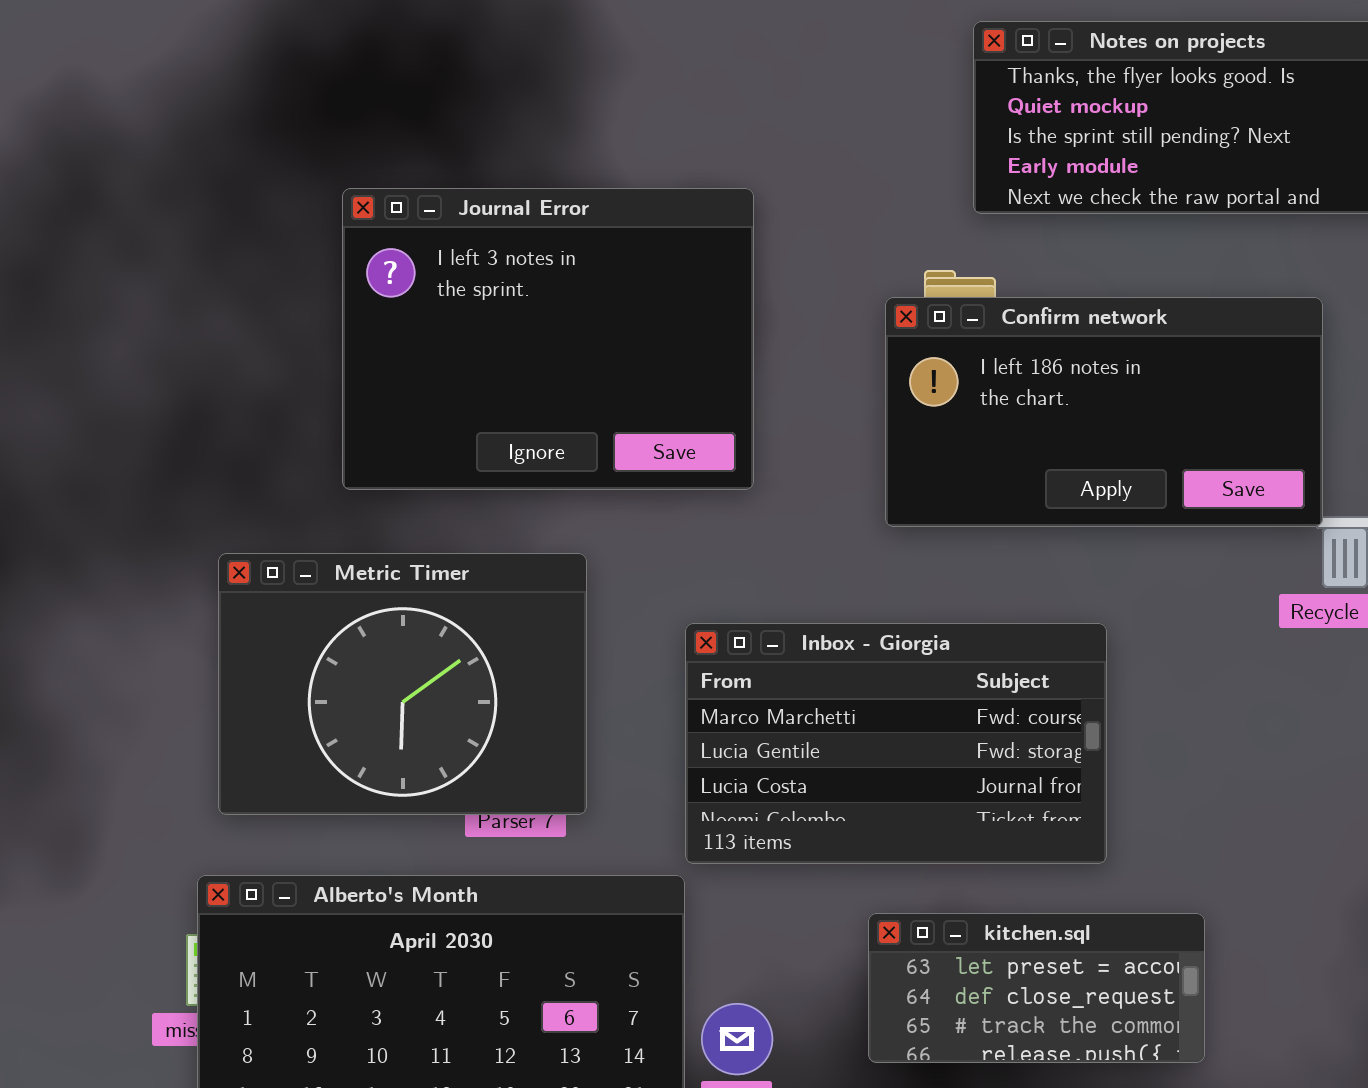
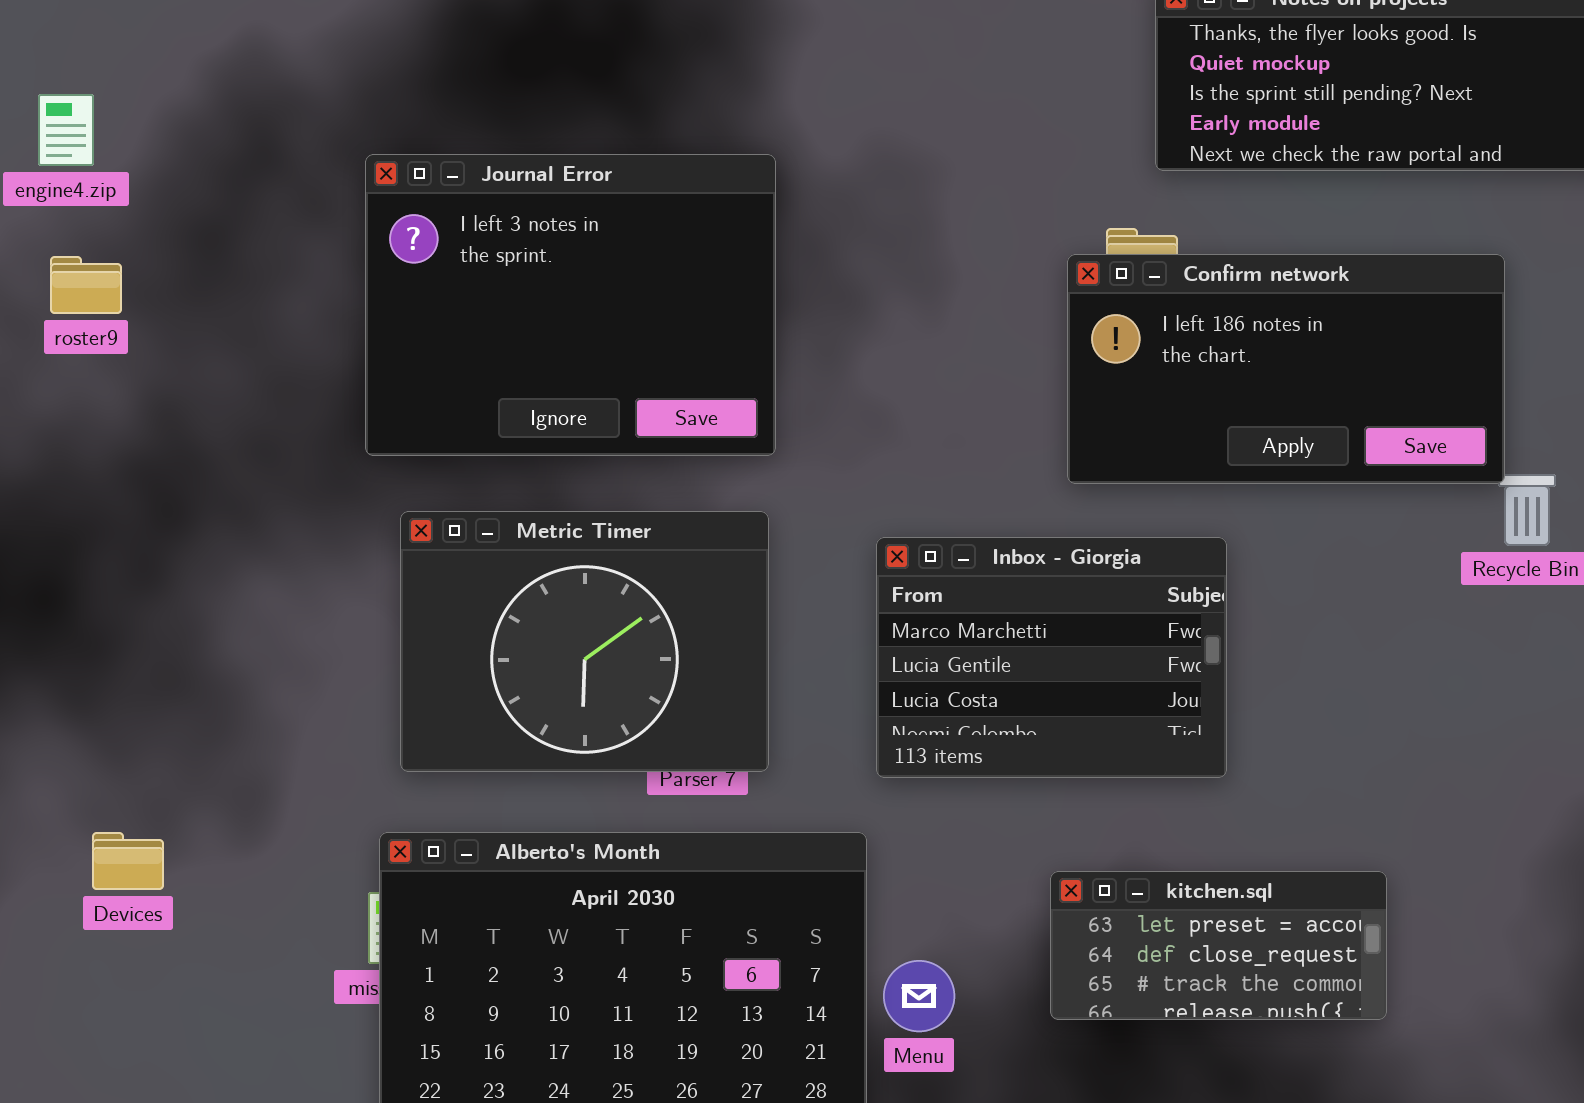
Journal Error: [342,188,754,490] -> [365,154,776,456], moved
Inbox - Giorgia: [685,623,1107,864] -> [876,537,1227,778], moved, resized

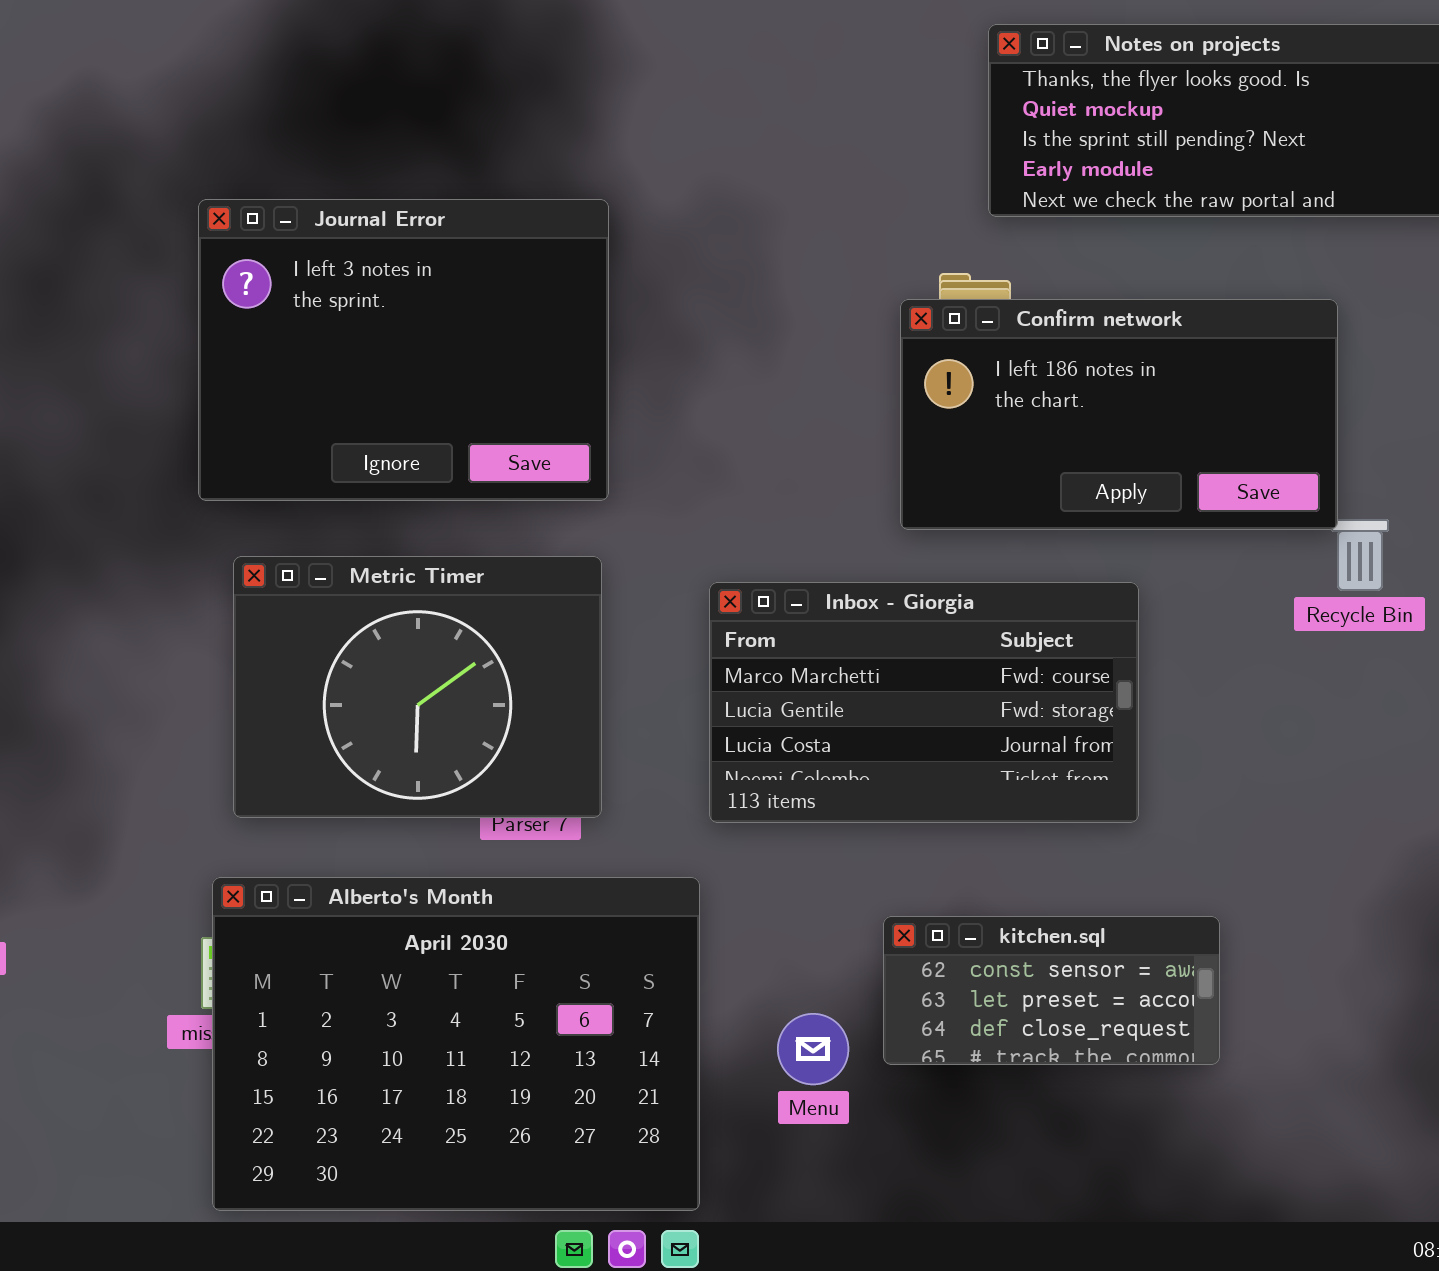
Inbox - Giorgia: [876,537,1227,778] -> [709,582,1139,823], resized
kitchen.sql: [1050,871,1387,1020] -> [883,916,1220,1065], scrolled up 1 row
Menu: [883,960,955,1032] -> [777,1013,849,1085], moved

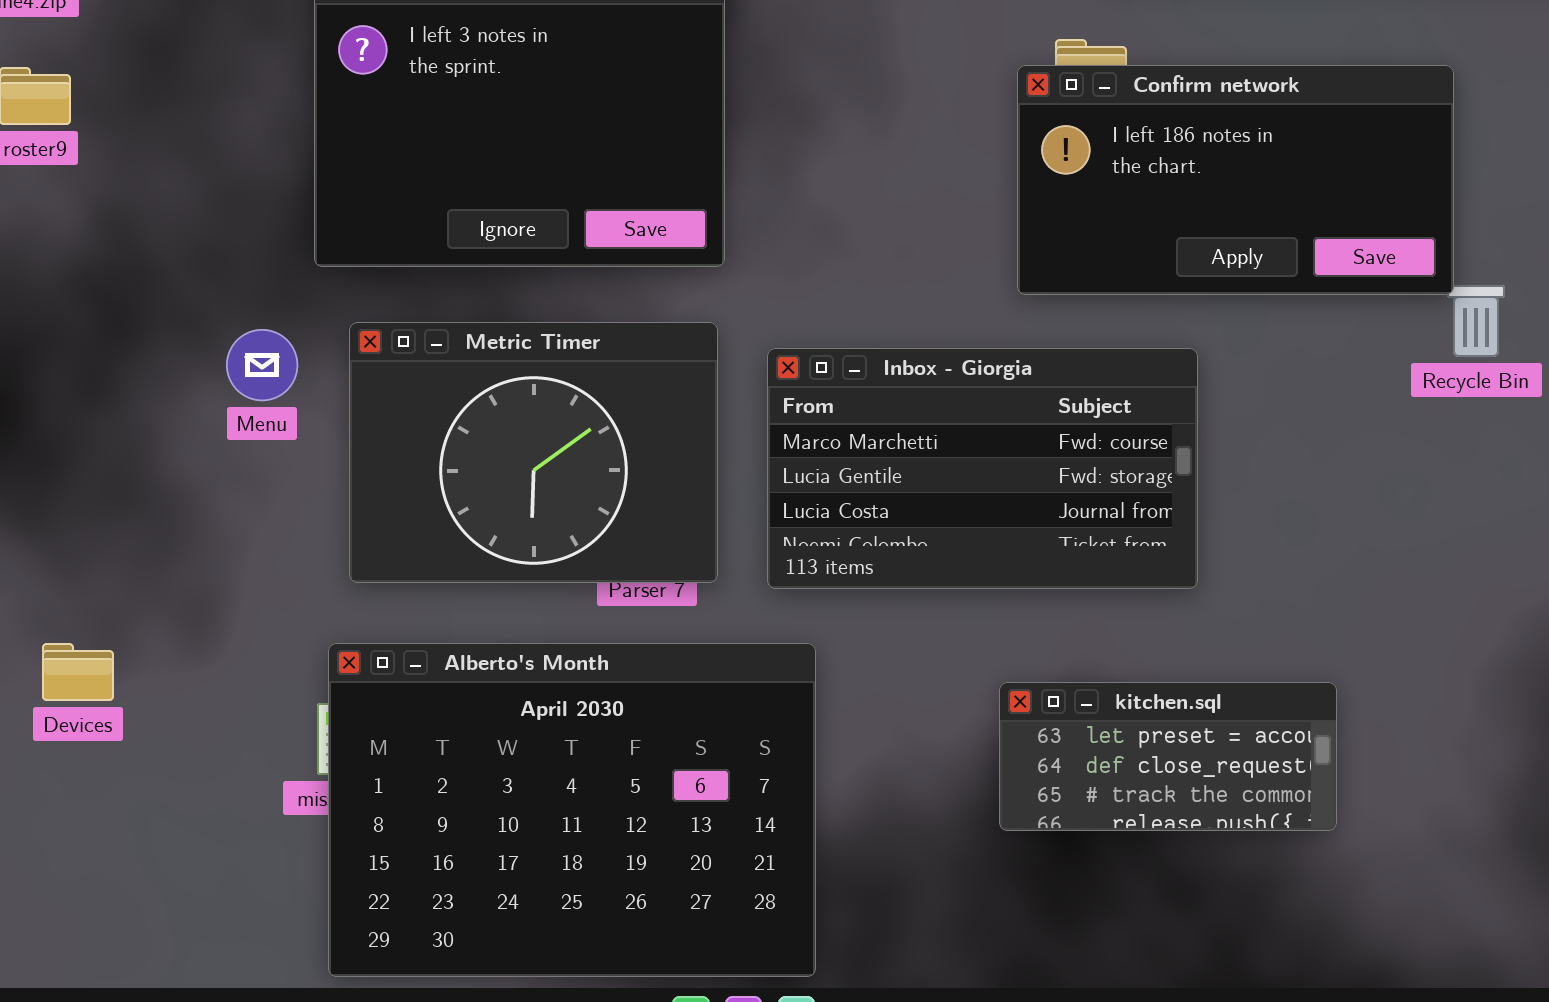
Inbox - Giorgia: [709,582,1139,823] -> [767,348,1198,589], moved
kitchen.sql: [883,916,1220,1065] -> [999,682,1337,831], scrolled down 1 row
Menu: [777,1013,849,1085] -> [226,329,298,401], moved

